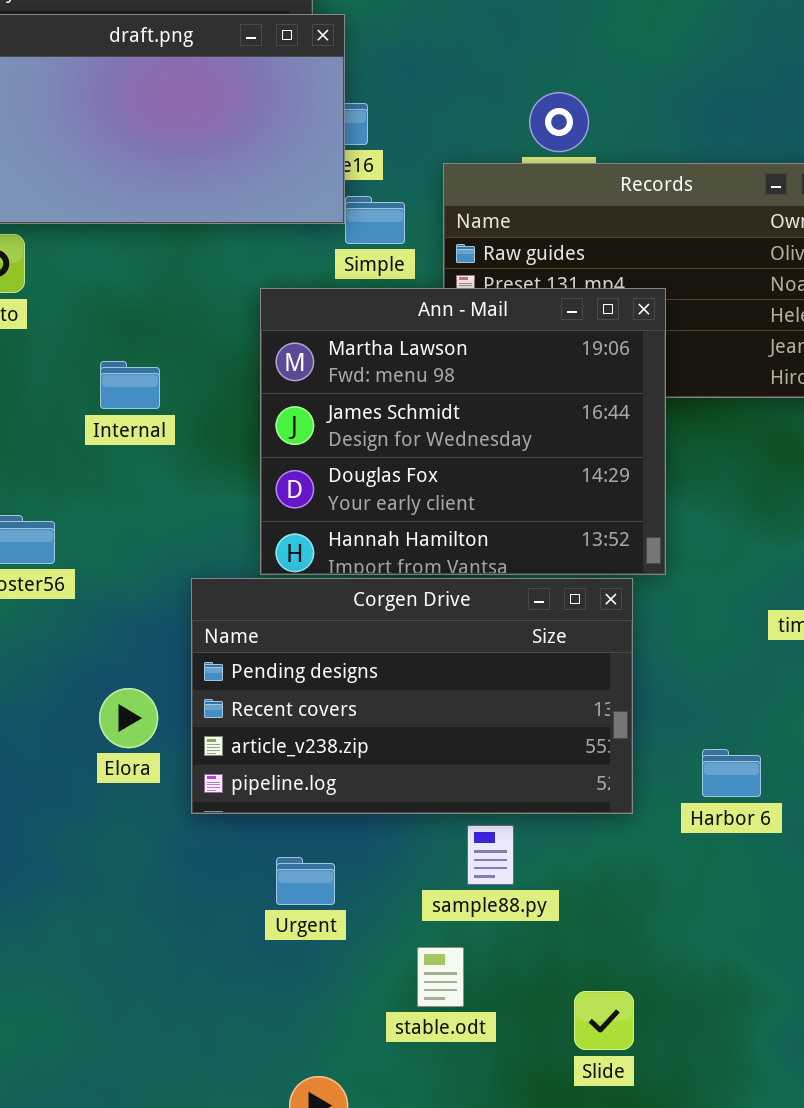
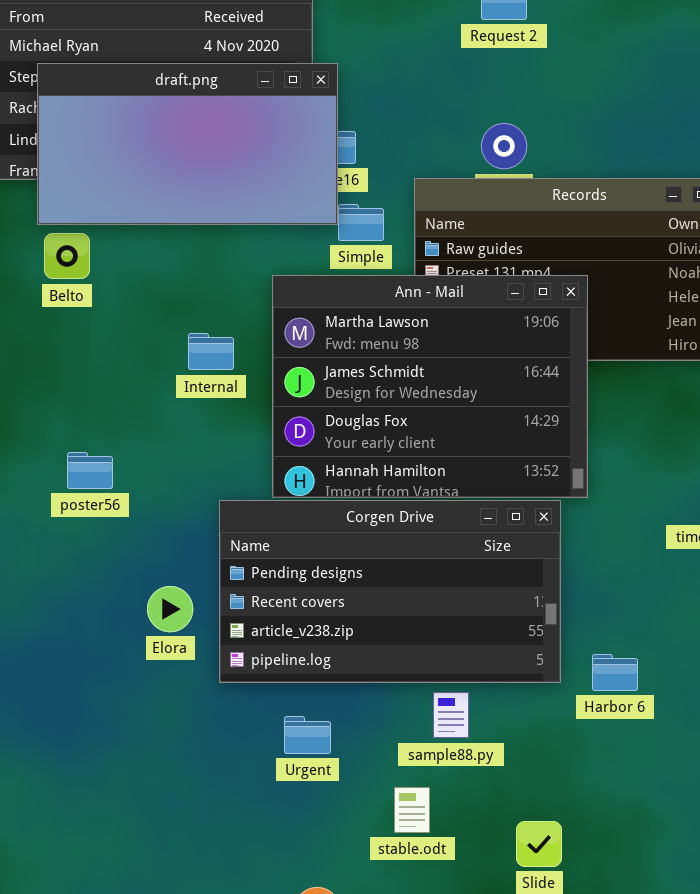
Internal: [100,361,160,409] -> [188,333,234,370], moved
Harbor 6: [702,749,761,797] -> [592,654,638,691], moved

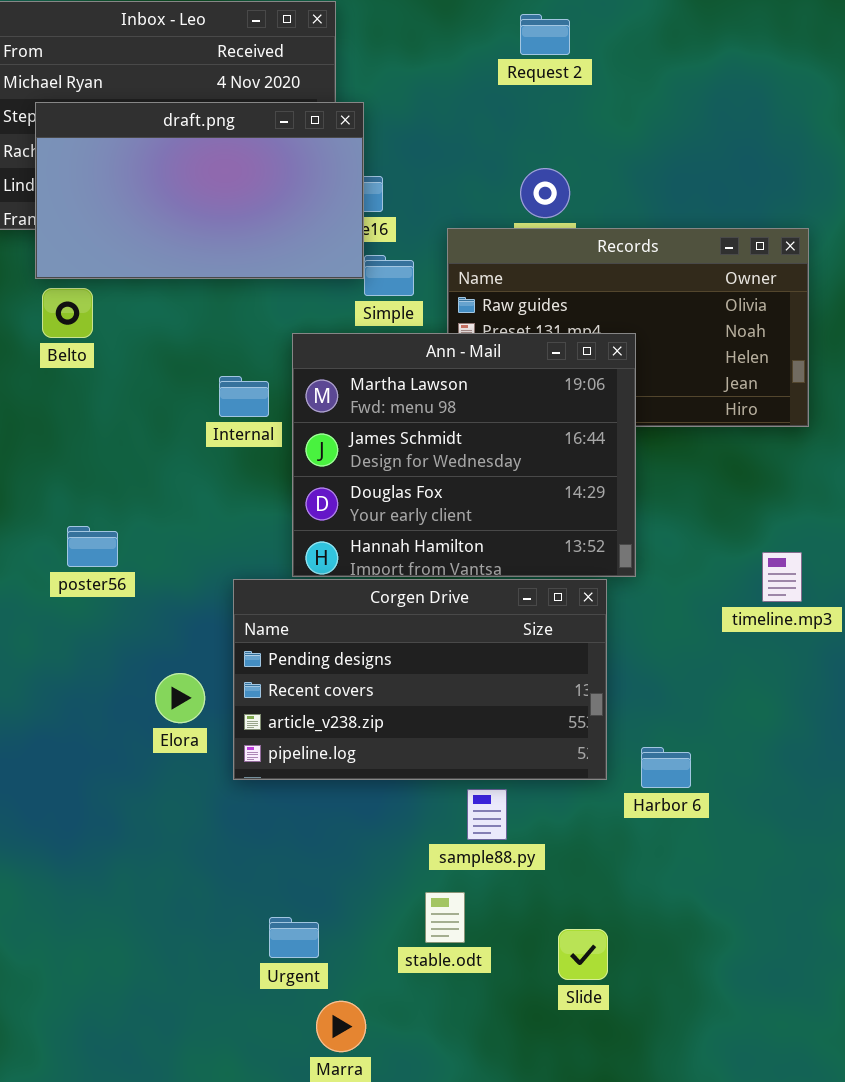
Internal: [188,333,234,370] -> [219,376,269,417], moved
Urgent: [284,716,331,754] -> [269,917,319,958], moved

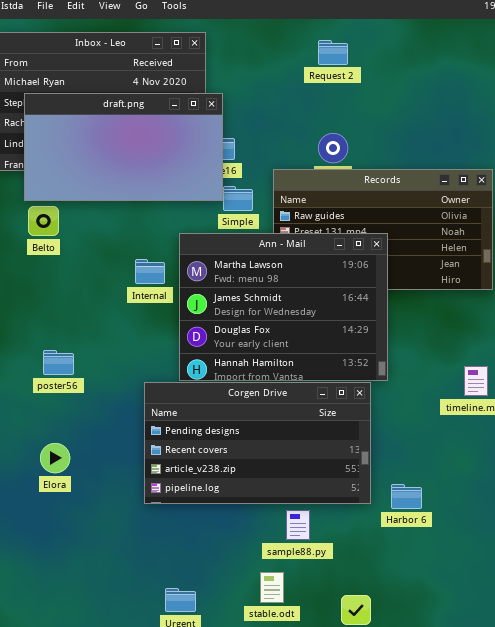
Elora: [155,673,205,723] -> [40,443,70,473], moved

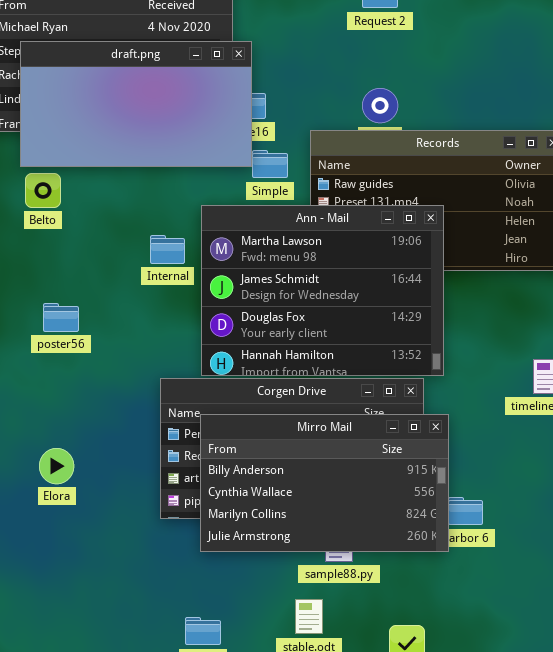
poster56: [43,350,74,375] -> [43,303,79,332], moved
Mirro Mail: none -> [200,414,449,552], opened

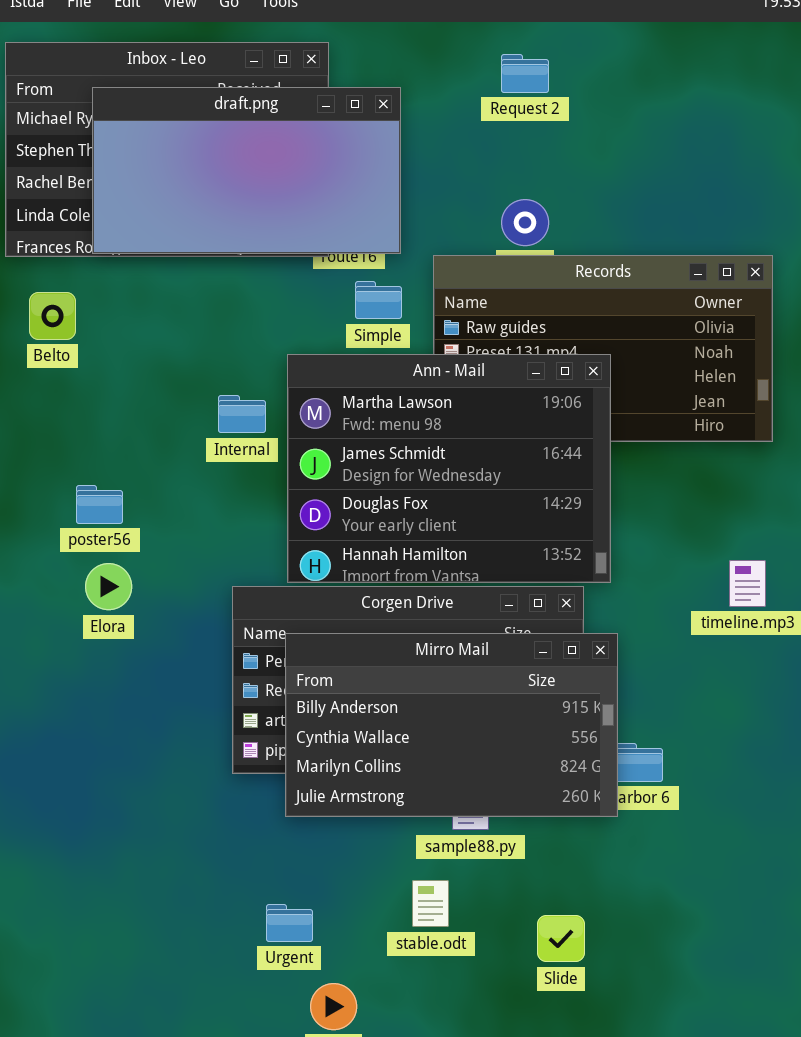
draft.png: [20,41,252,167] -> [92,87,401,254], moved
Belto: [25,173,61,208] -> [29,292,76,340], moved
Elora: [39,448,74,484] -> [85,563,132,610], moved

